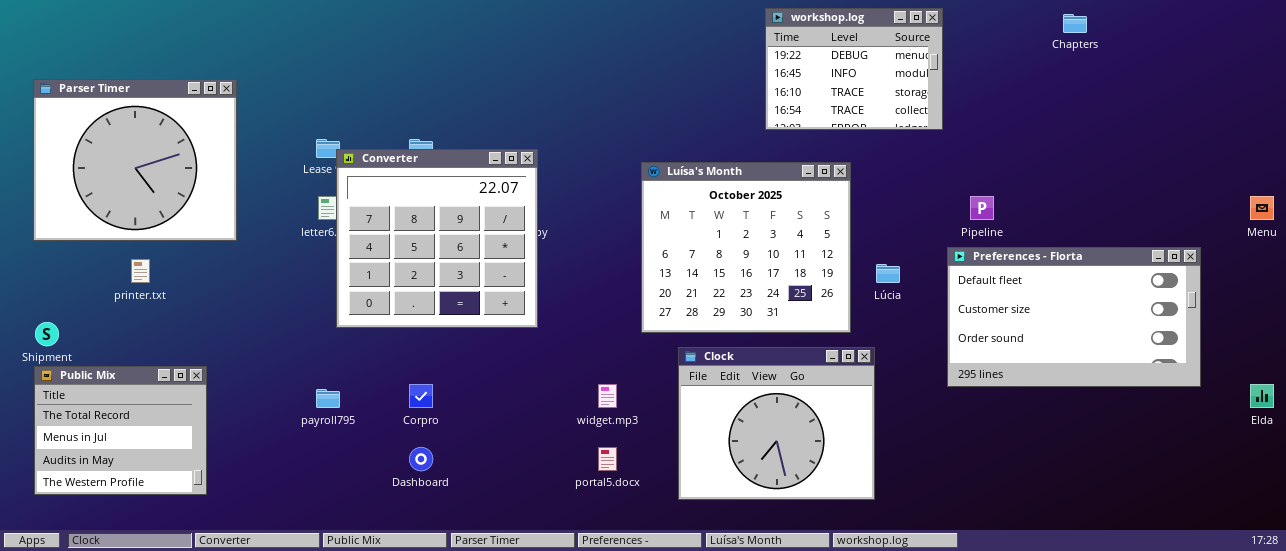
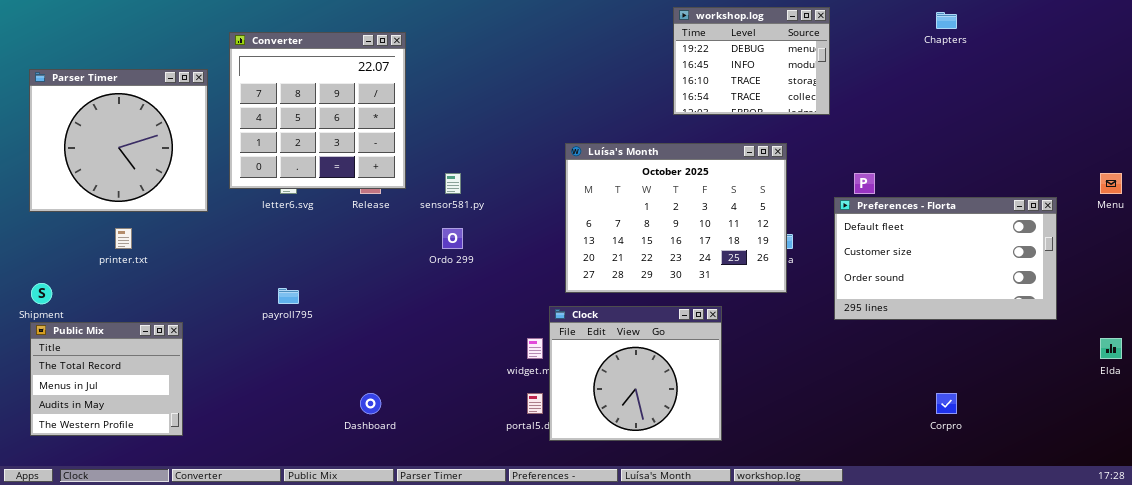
Converter: [336,149,538,328] -> [229,32,406,189], moved
Luísa's Month: [641,162,851,333] -> [565,143,787,293], resized
Preferences - Florta: [947,247,1201,387] -> [834,197,1057,320], moved
Clock: [678,347,875,500] -> [549,306,722,441], moved
Corpro: [409,384,433,408] -> [936,393,957,414], moved
payroll795: [316,389,340,408] -> [278,288,299,304], moved

